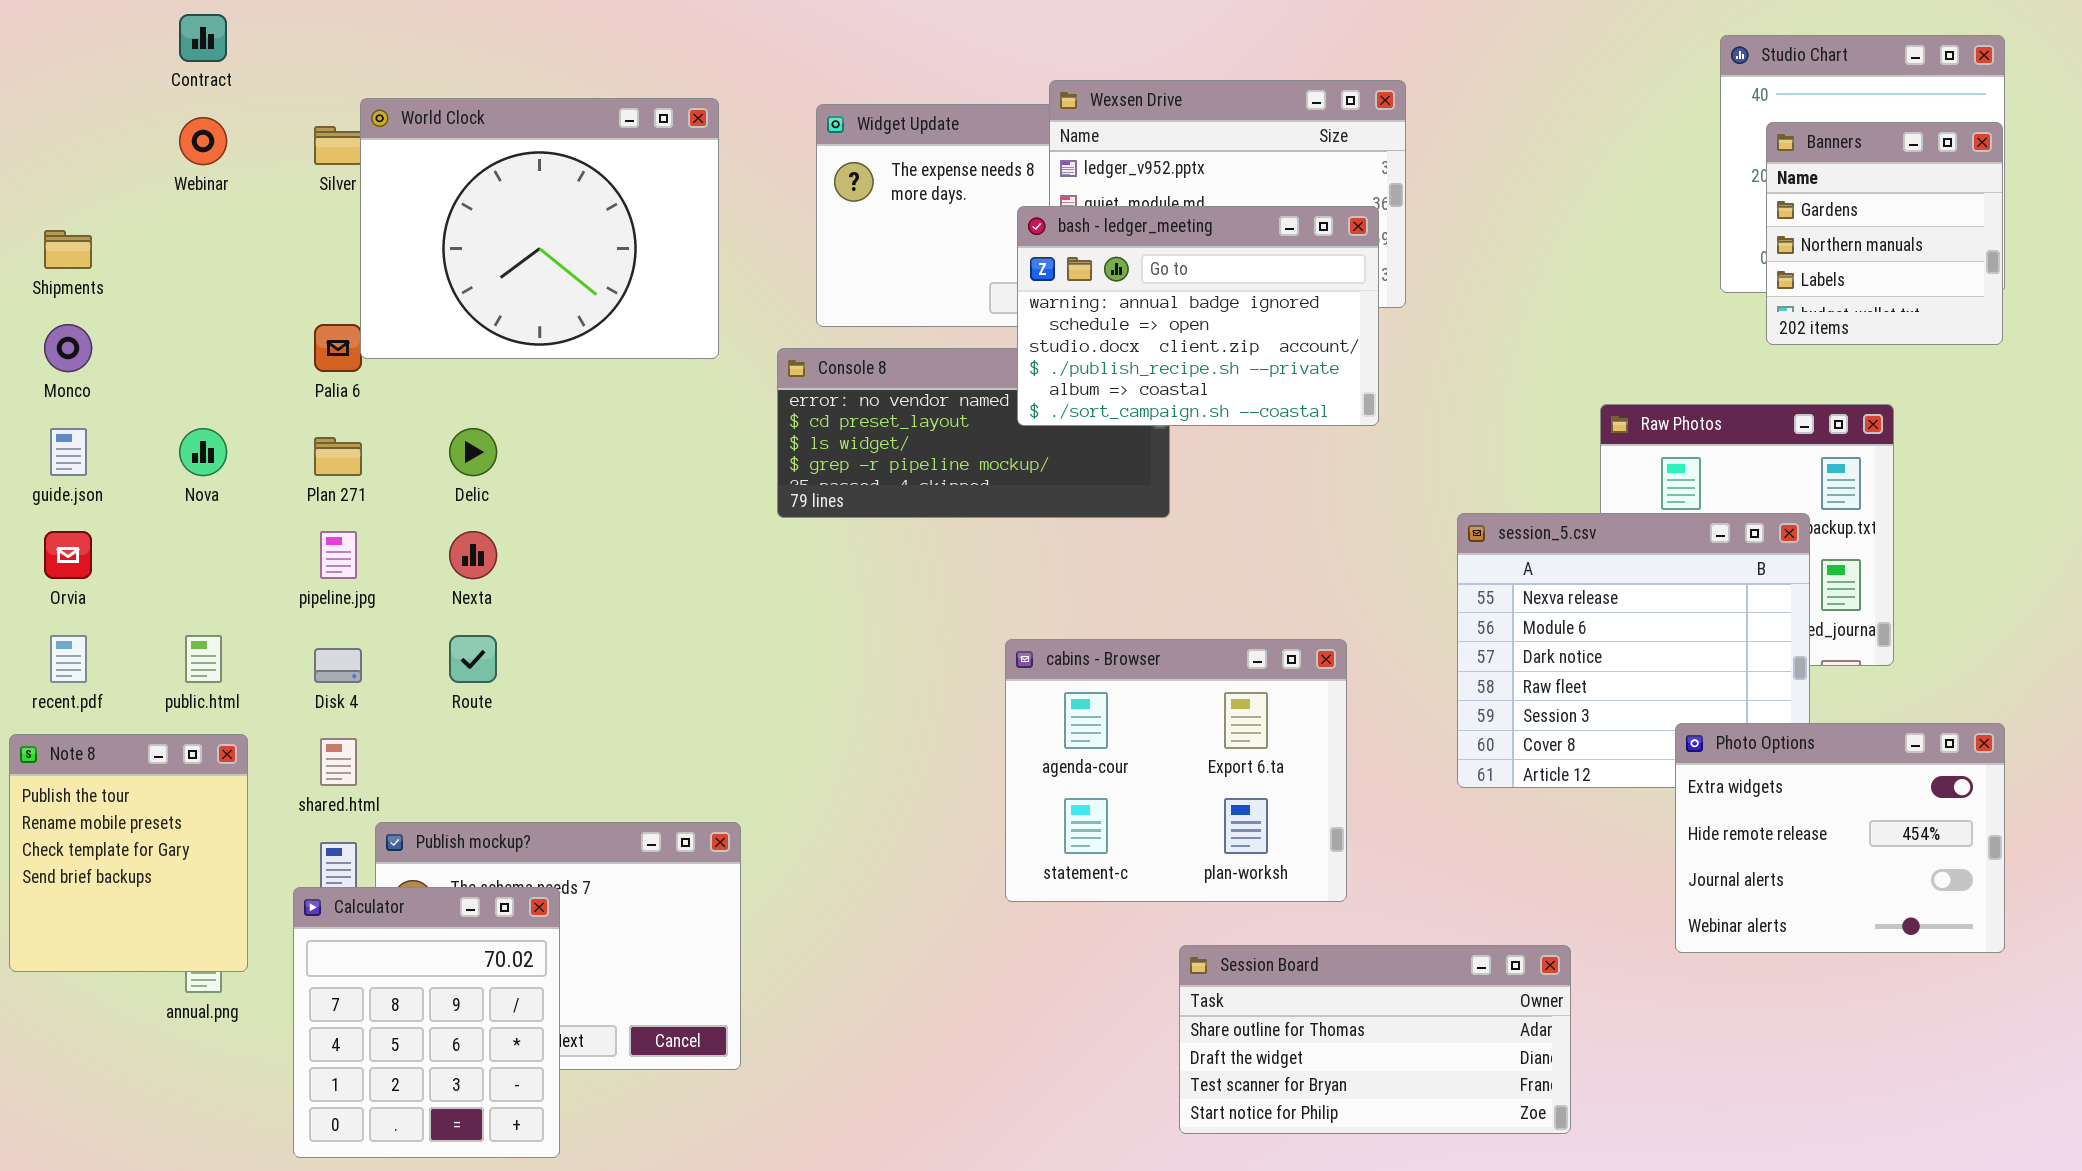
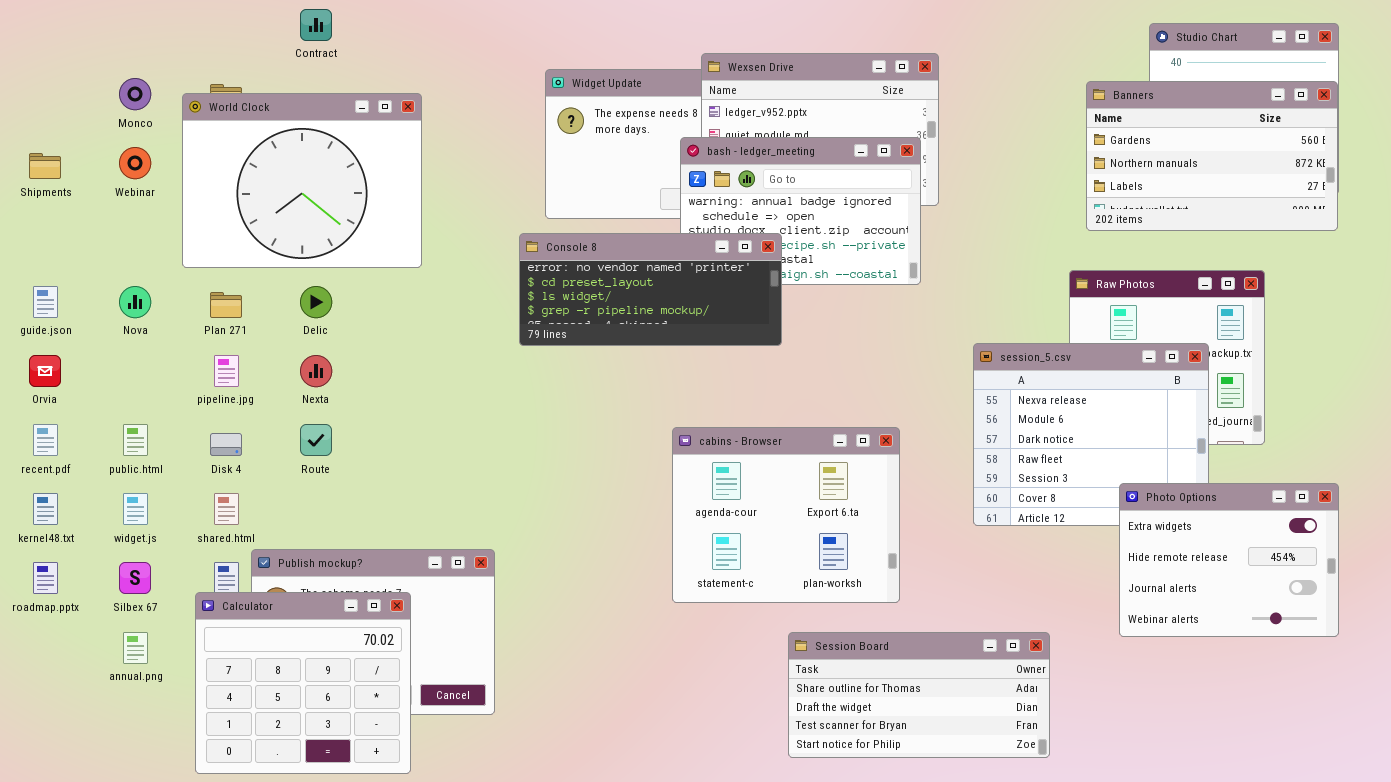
Contract: [179,14,227,62] -> [300,9,332,41], moved
World Clock: [360,98,719,359] -> [182,93,422,268], moved
Webinar: [179,117,227,165] -> [119,147,151,179], moved
Banners: [1766,122,2003,345] -> [1086,81,1338,231], resized
Monco: [44,324,92,372] -> [119,78,151,110], moved
Console 8: [777,348,1170,518] -> [519,233,782,346], raised
Note 8: [9,734,248,972] -> none, closed
Calculator: [293,887,560,1158] -> [195,592,411,774], resized

